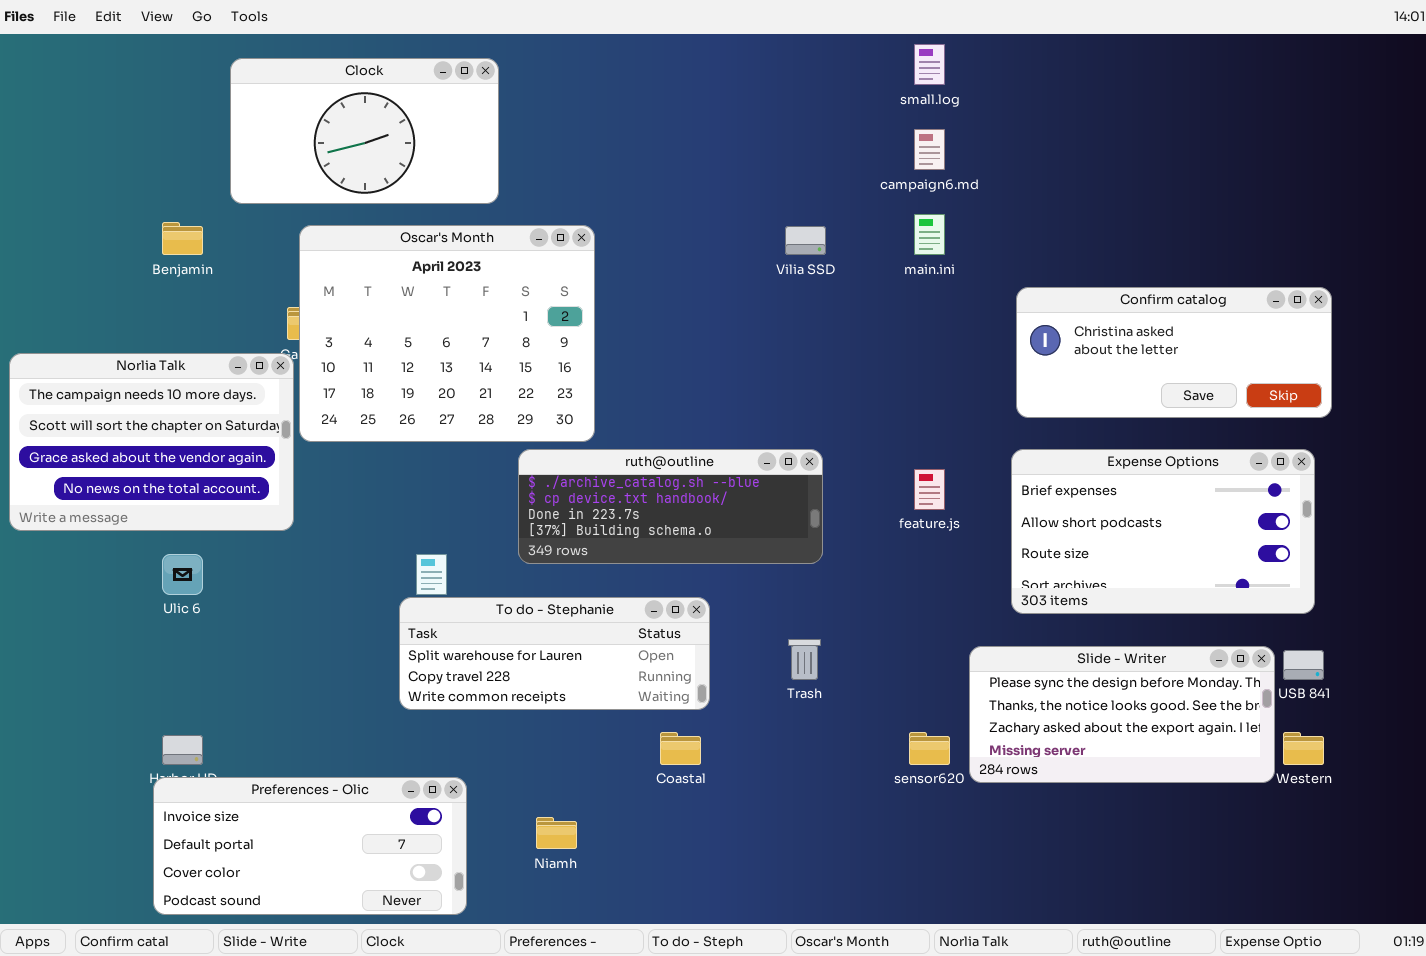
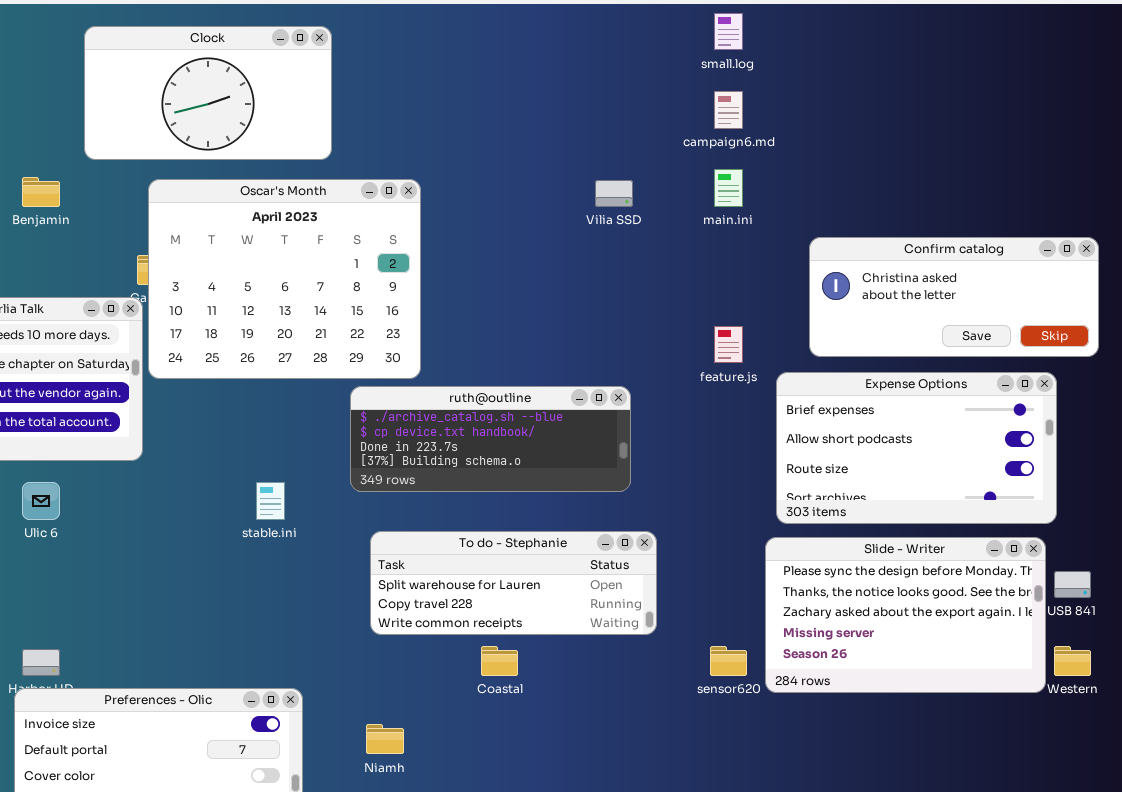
Expense Options: [1011,449,1315,614] -> [776,372,1057,524], moved
feature.js: [914,469,945,510] -> [714,326,743,363], moved
To do - Stephanie: [399,597,710,710] -> [370,531,657,635], moved
Slide - Writer: [969,646,1275,783] -> [765,537,1046,693], resized

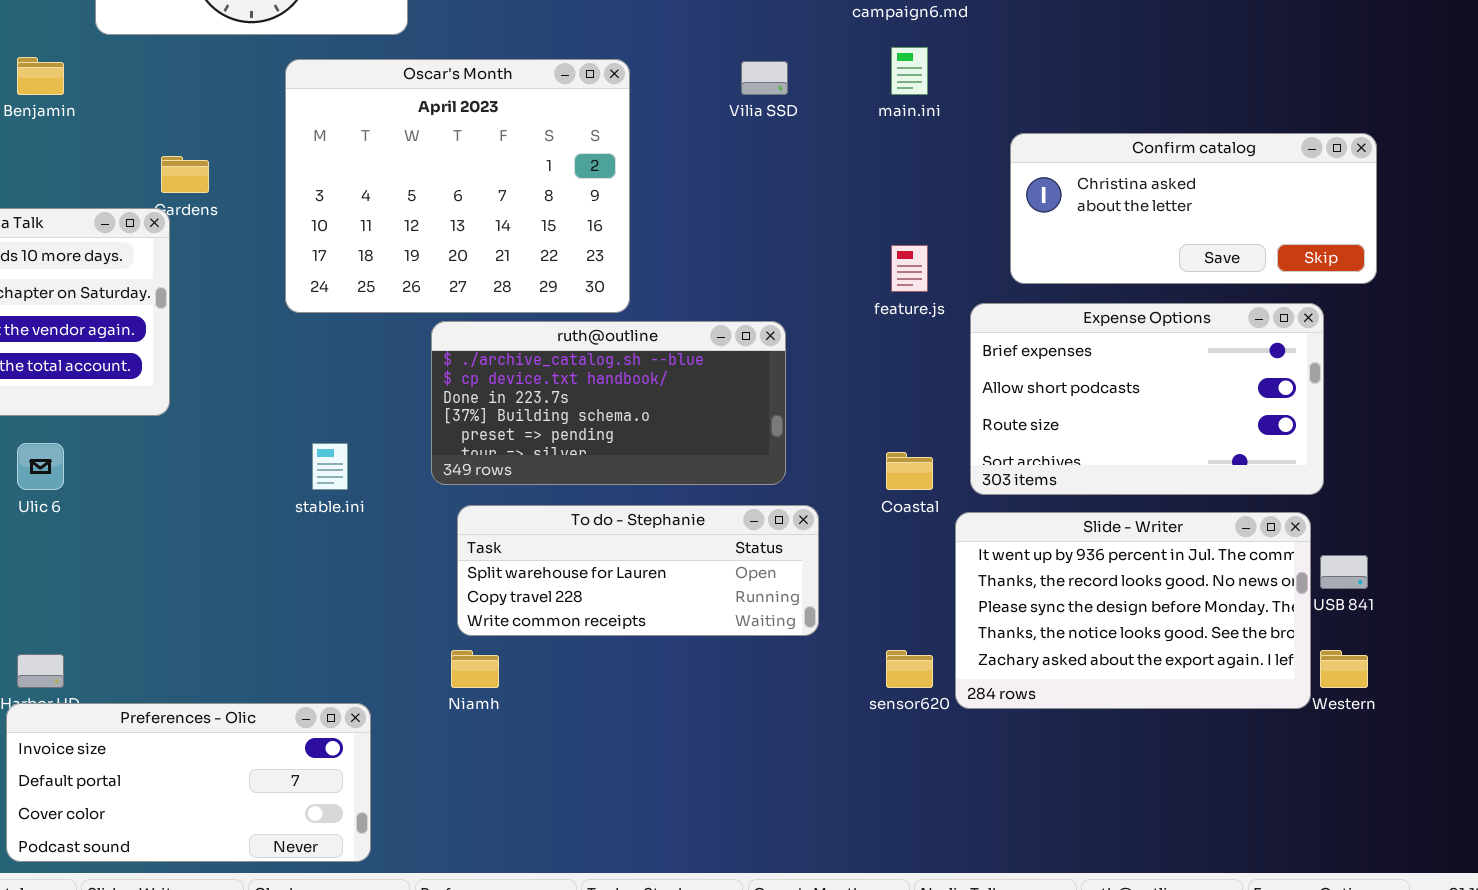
Oscar's Month: [148,179,421,379] -> [285,59,630,313], moved
ruth@outline: [350,386,631,492] -> [431,321,786,485], resized
Slide - Writer: [765,537,1046,693] -> [955,512,1311,709], scrolled up 2 rows
Coastal: [481,646,518,676] -> [886,452,933,490], moved
Niamh: [366,724,404,754] -> [451,650,499,688], moved

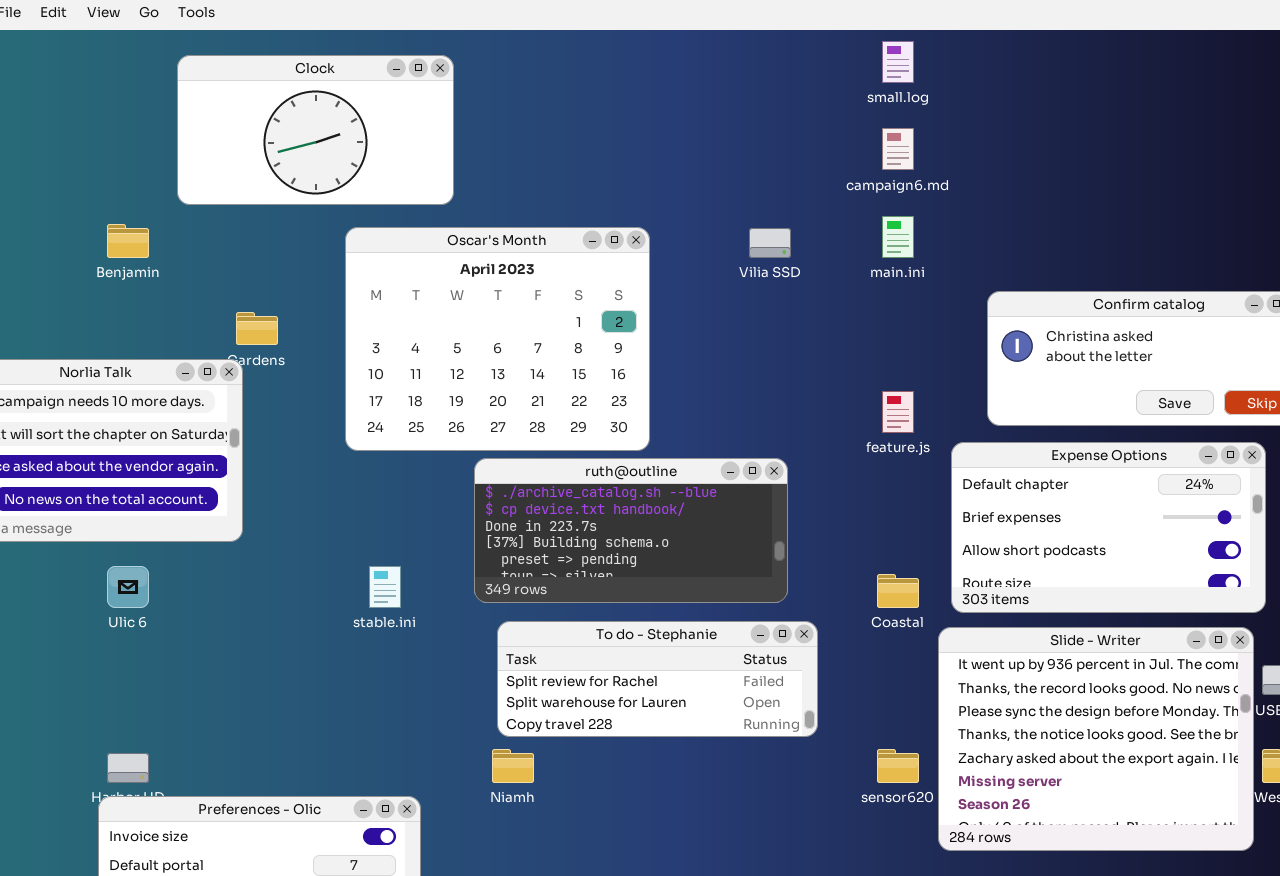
Expense Options: [970,303,1324,495] -> [951,442,1266,613], scrolled up 1 row
To do - Stephanie: [457,505,819,636] -> [497,621,818,737], scrolled up 1 row
Slide - Writer: [955,512,1311,709] -> [938,627,1254,851], resized

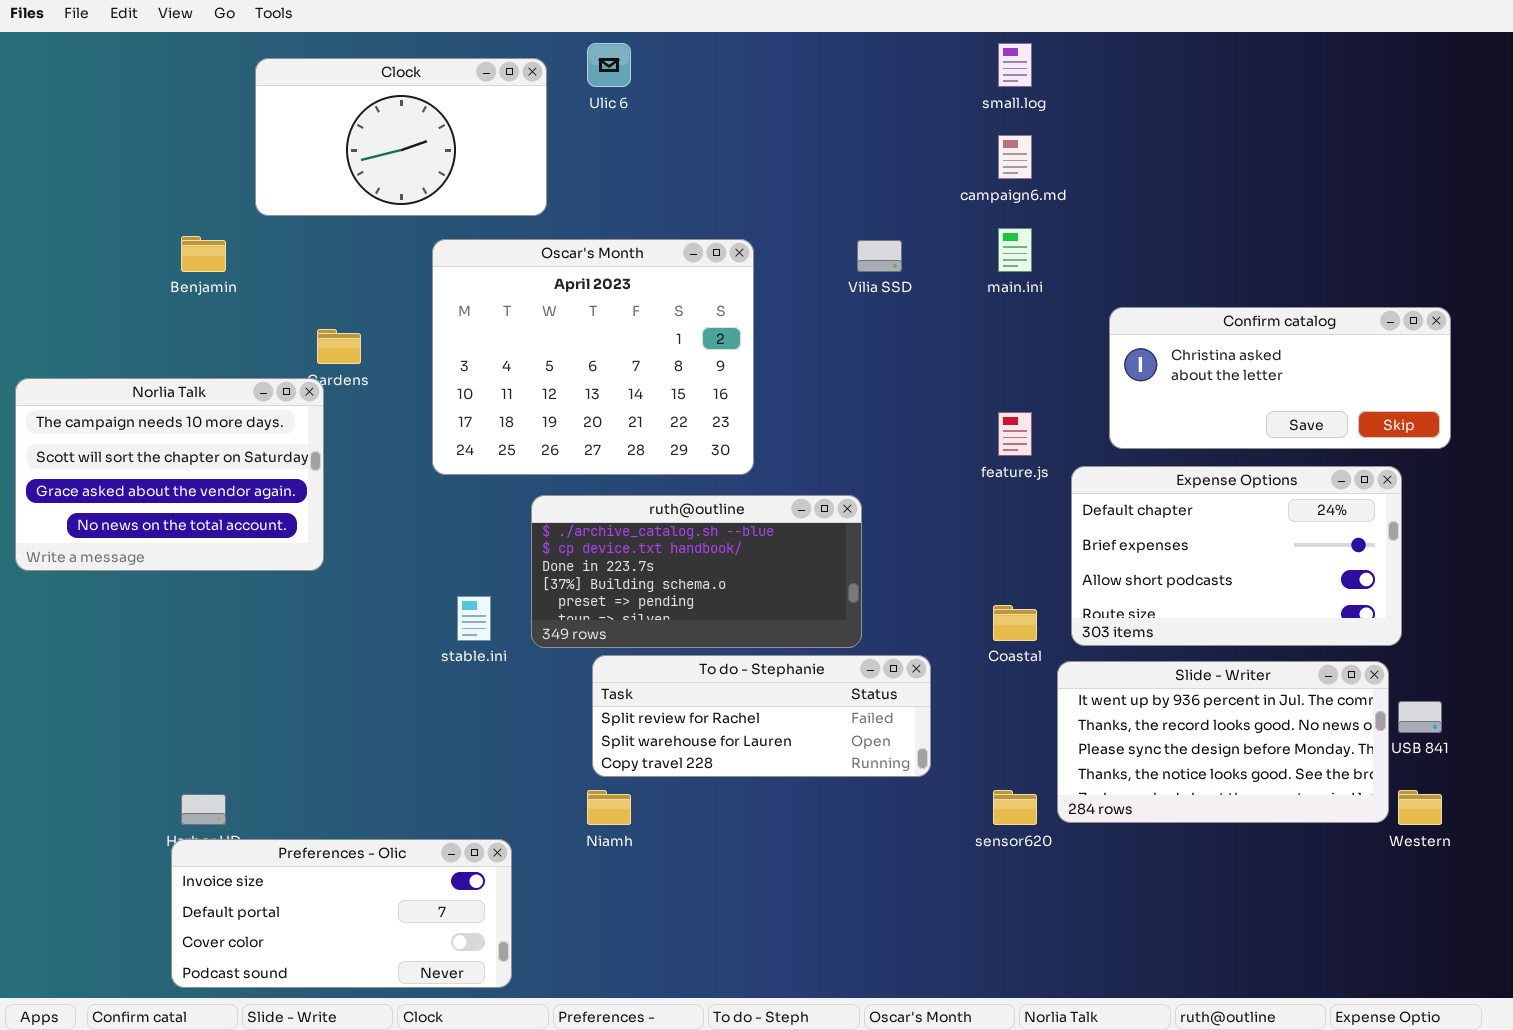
ruth@outline: [474,458,788,603] -> [531,495,862,648], moved
Ulic 6: [107,566,149,608] -> [587,43,631,87], moved
Slide - Writer: [938,627,1254,851] -> [1057,661,1389,823], resized

